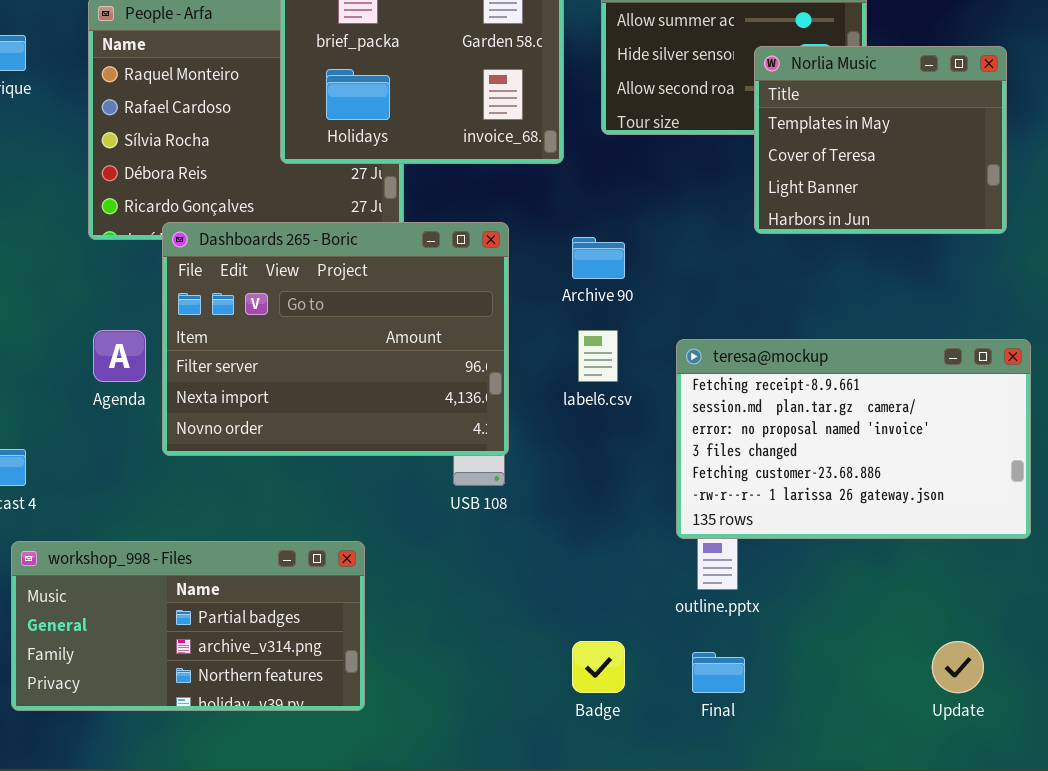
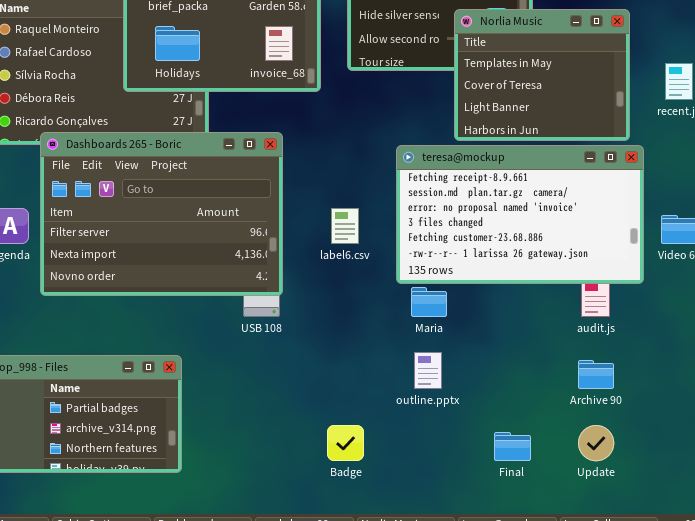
Archive 90: [572,237,625,279] -> [578,360,614,389], moved
teresa@mockup: [676,339,1031,539] -> [396,145,644,284], moved
Final: [692,652,745,693] -> [494,432,531,461], moved

